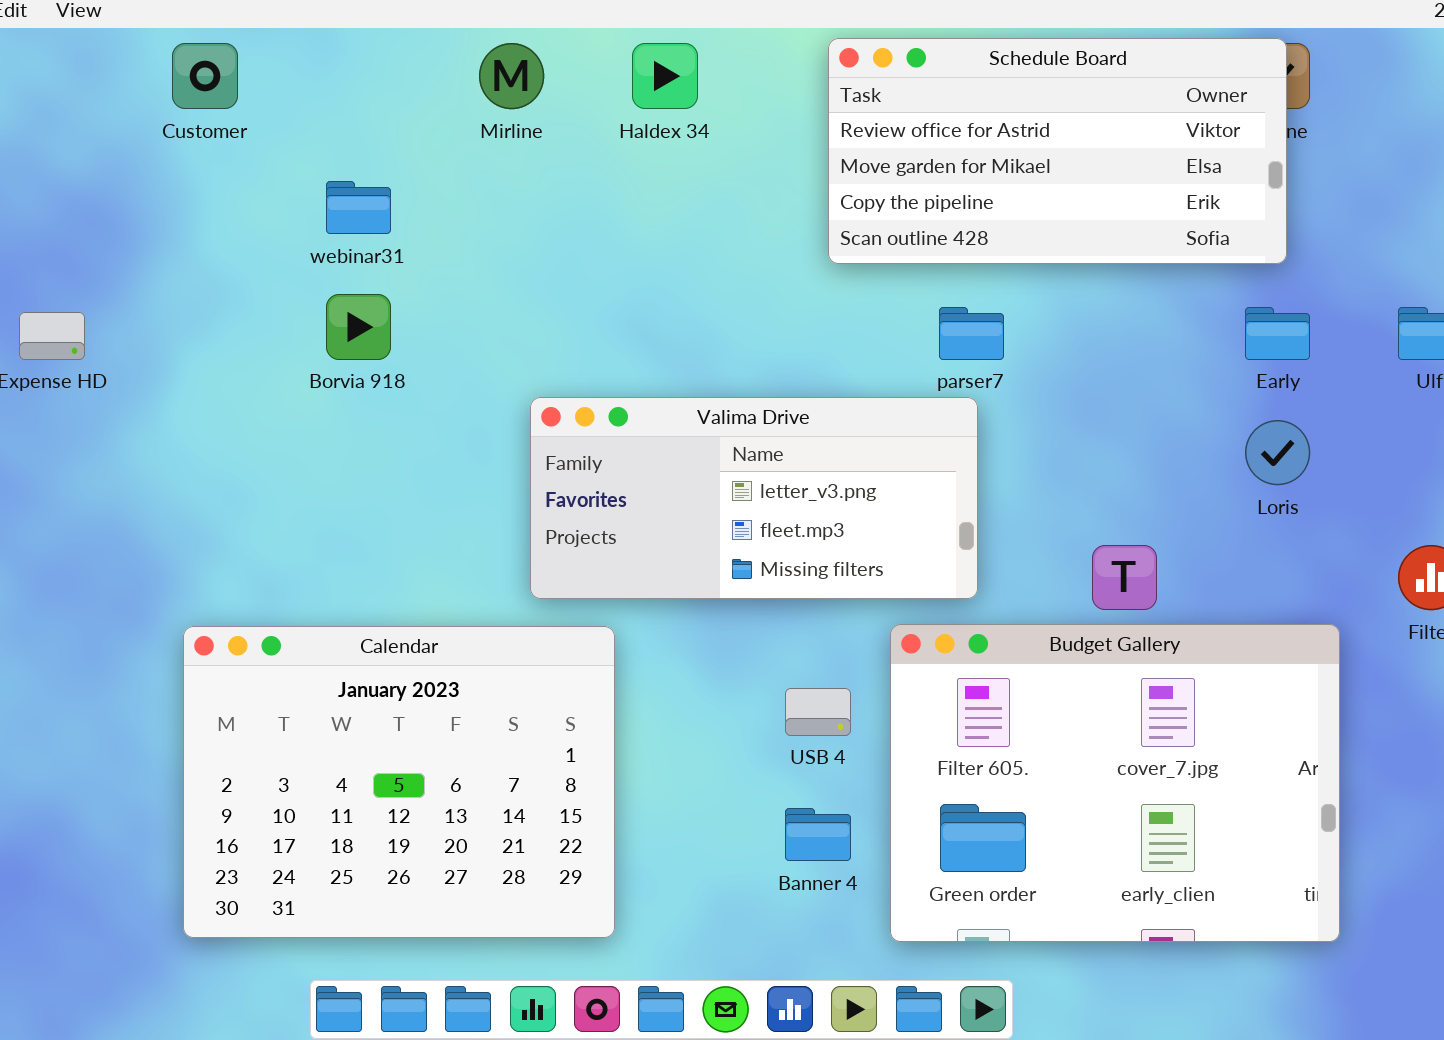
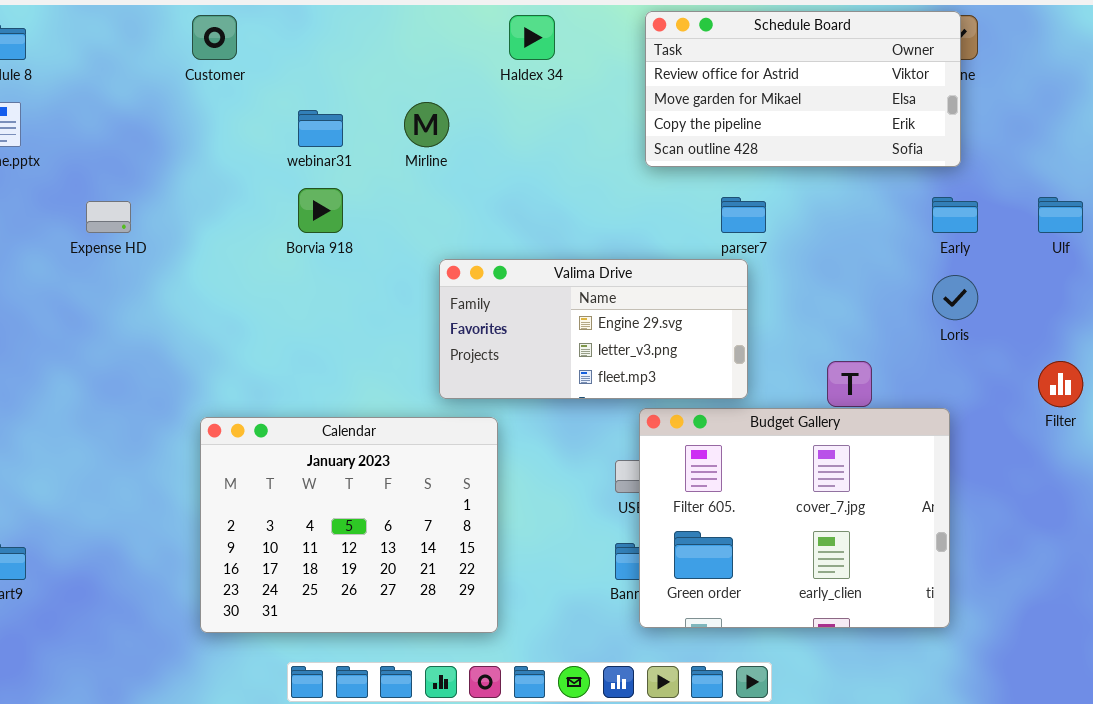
Mirline: [479,43,544,109] -> [404,102,449,147], moved
Valima Drive: [530,397,978,599] -> [439,259,748,399], scrolled up 1 row
Budget Gallery: [890,624,1340,942] -> [639,408,950,628], moved

